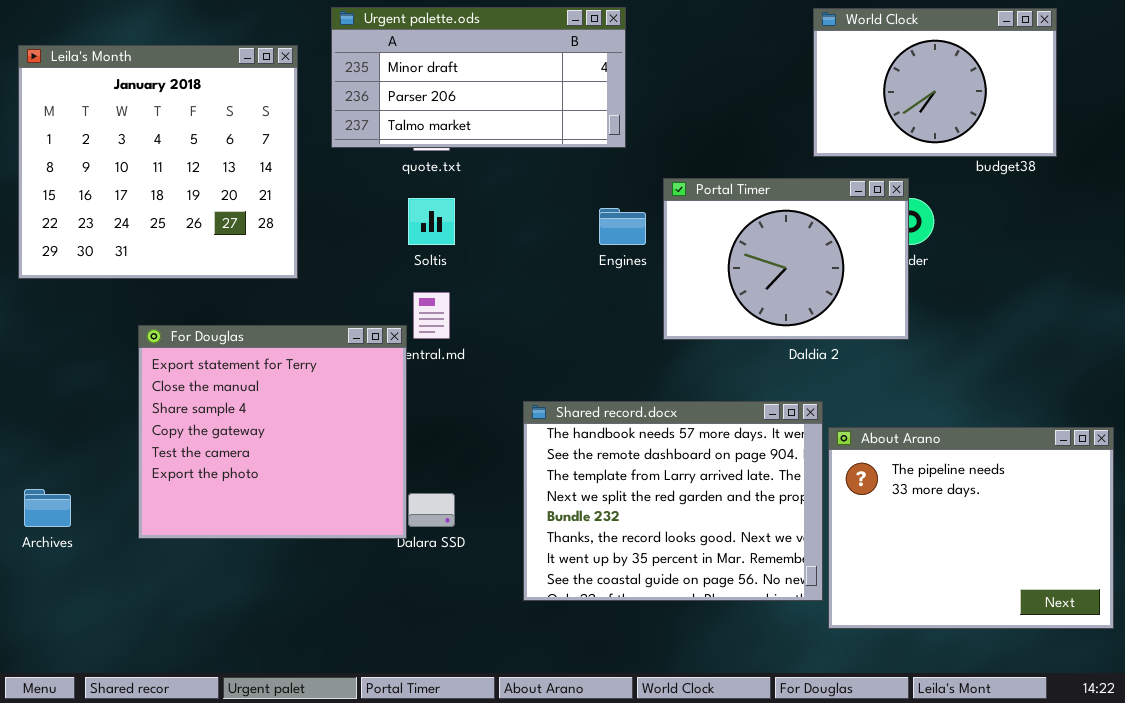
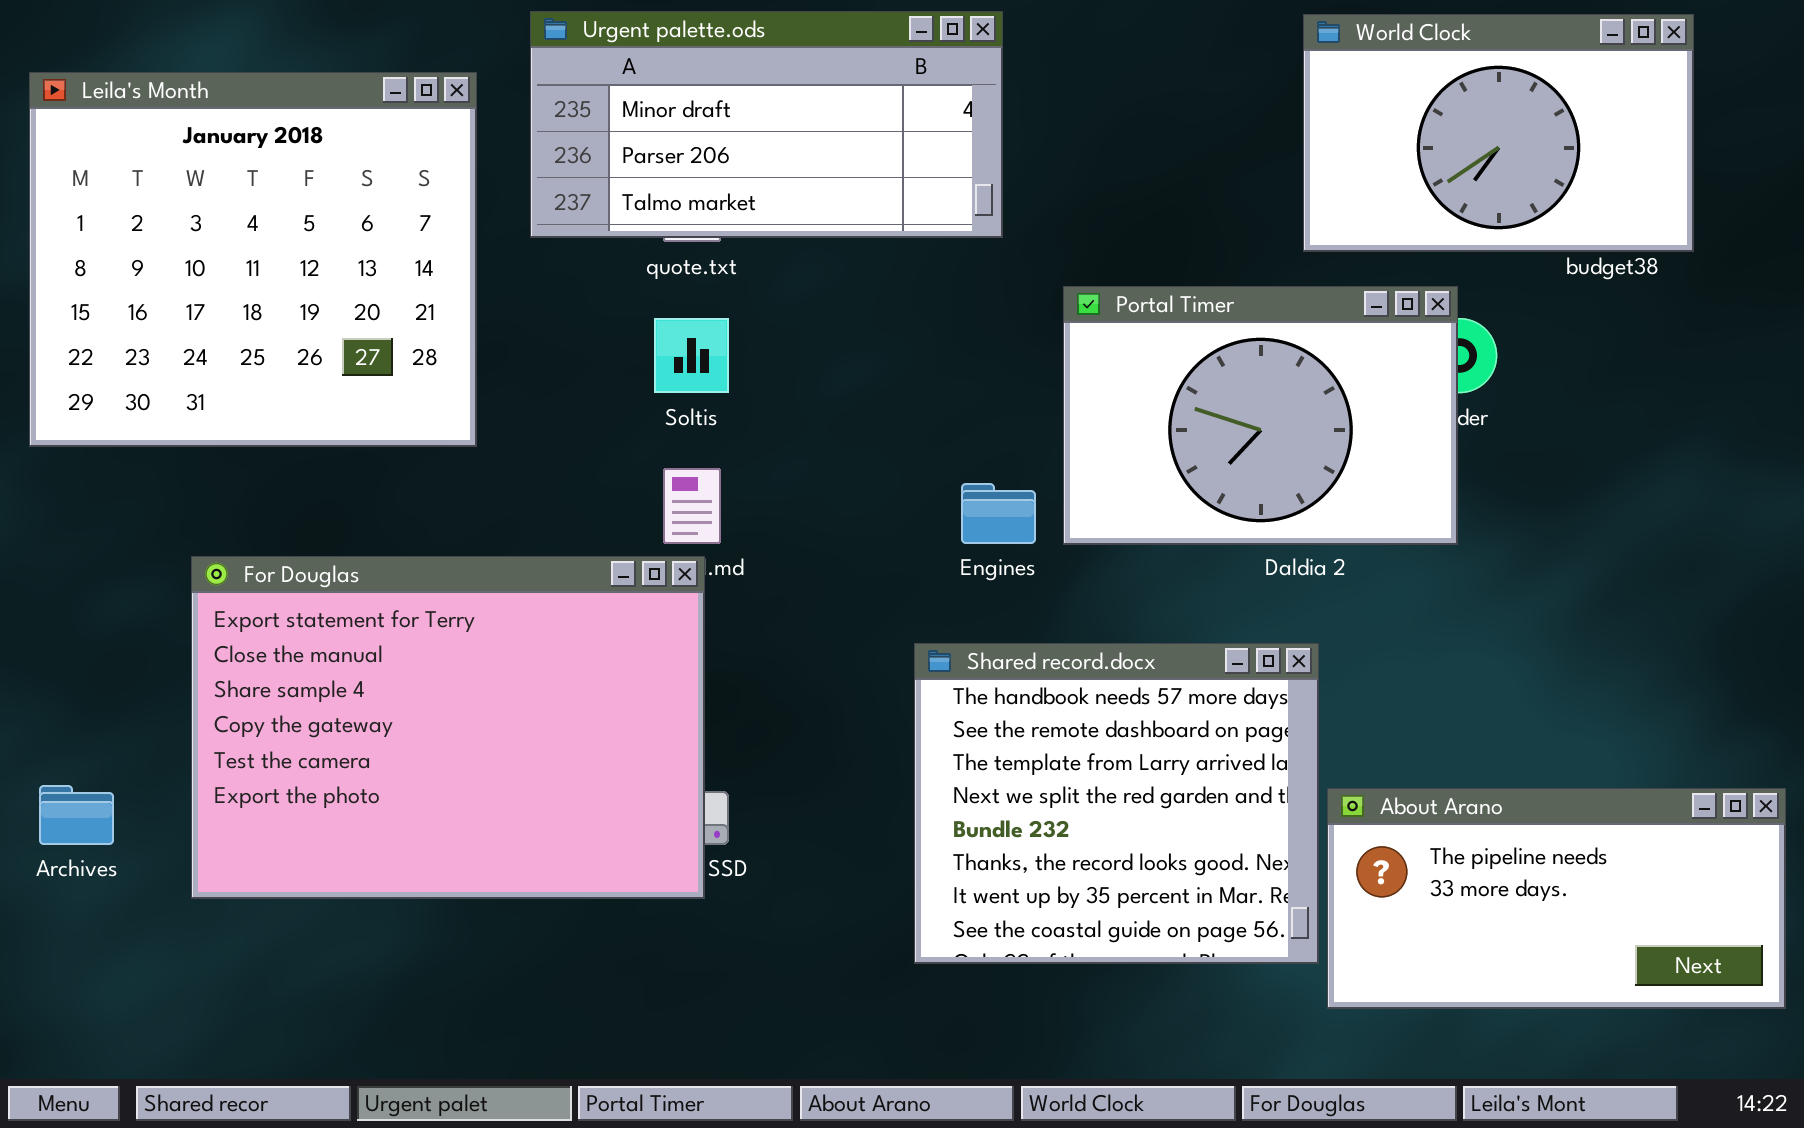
Engines: [599,208,646,245] -> [961,483,1036,544], moved
For Douglas: [138,325,407,539] -> [191,556,705,899], moved, resized
Shared record.docx: [523,401,823,601] -> [914,643,1319,964], resized
About Arano: [828,427,1114,629] -> [1327,788,1786,1009], resized

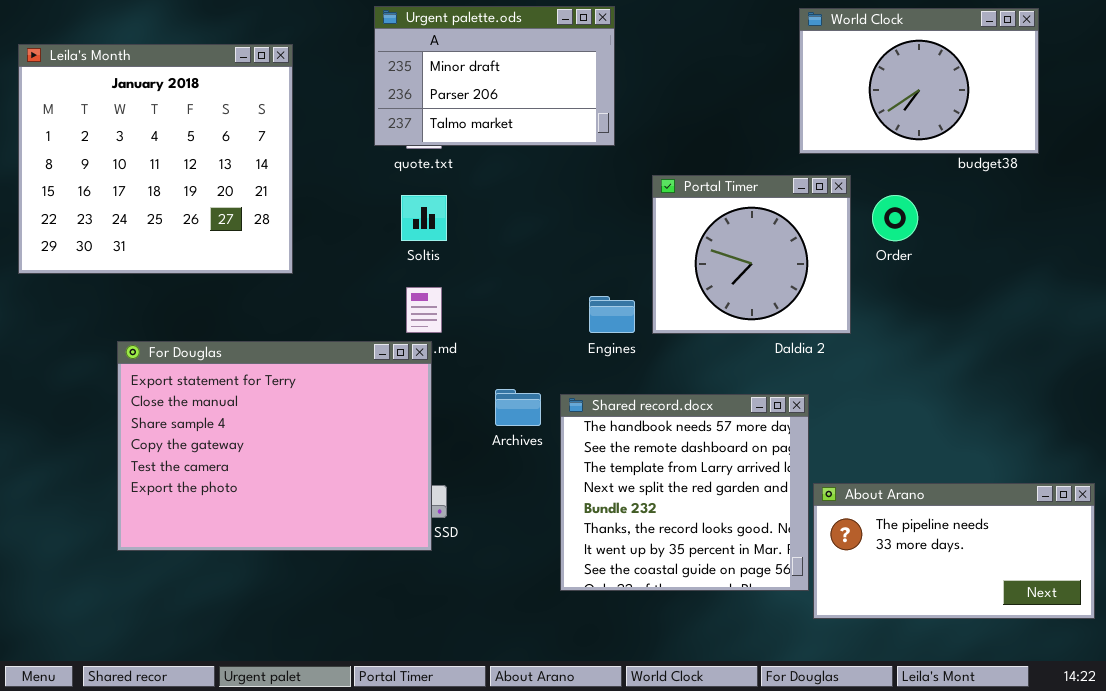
Urgent palette.ods: [530,11,1003,238] -> [374,6,615,146], resized
Portal Timer: [1063,286,1458,545] -> [652,175,851,334], resized
Archives: [39,785,114,845] -> [495,389,541,426], moved

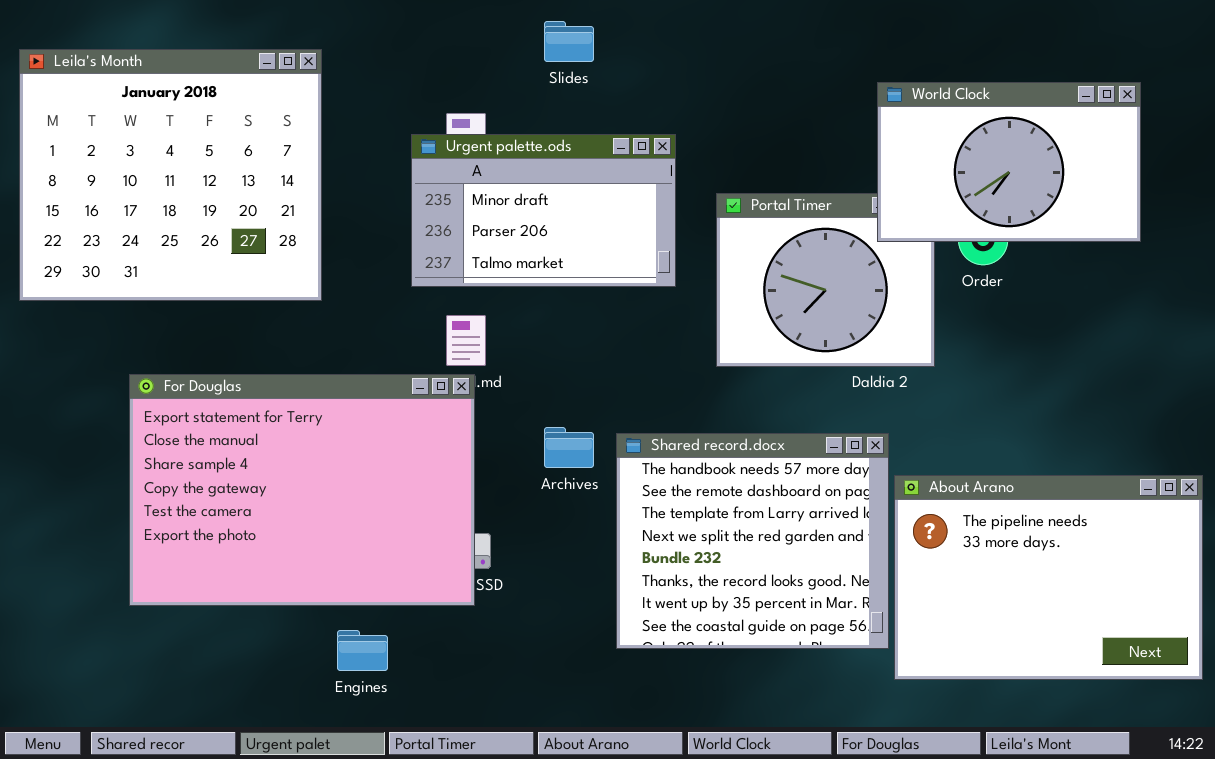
Urgent palette.ods: [374,6,615,146] -> [411,134,676,287], moved
World Clock: [799,8,1039,154] -> [877,82,1141,242], moved
Engines: [589,296,635,333] -> [337,630,388,671], moved
About Arano: [813,483,1095,619] -> [894,475,1203,680], resized

